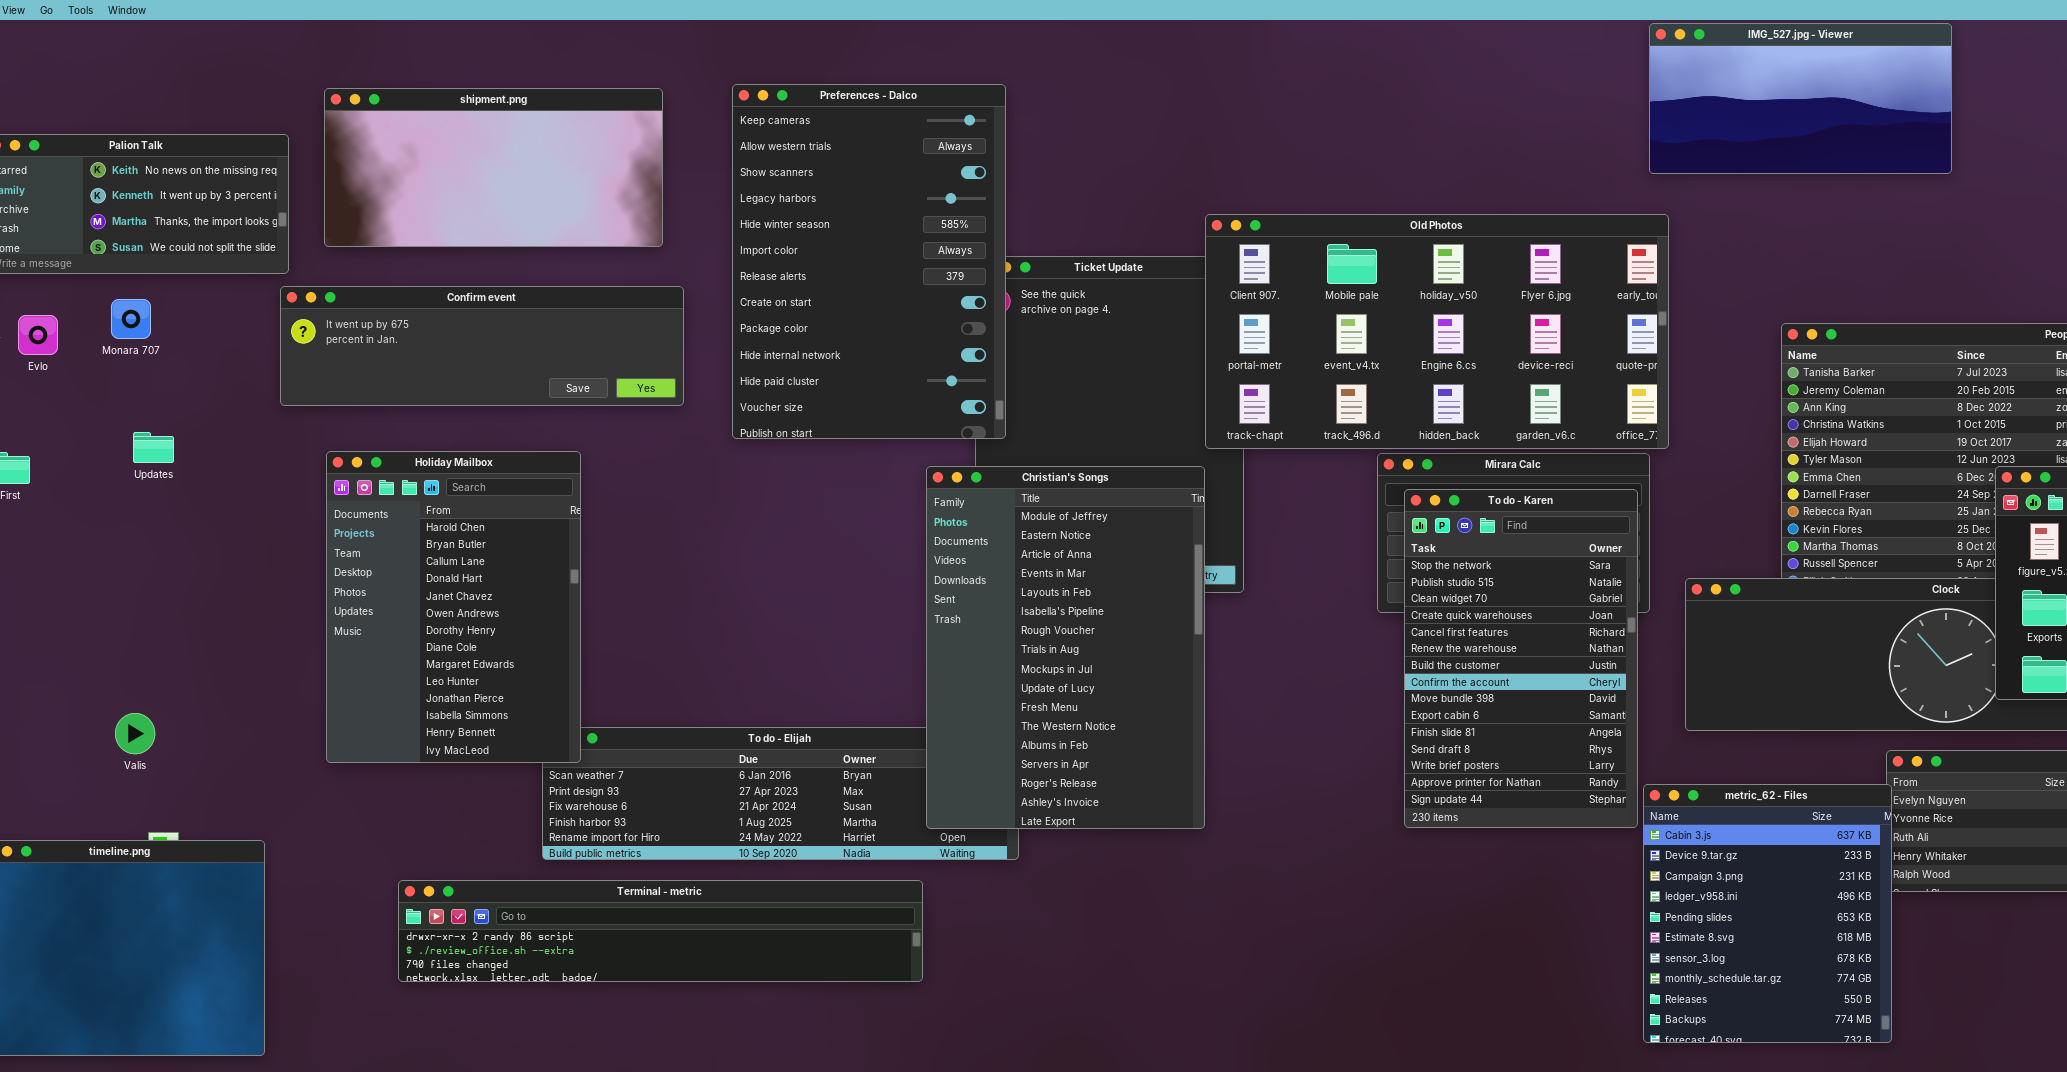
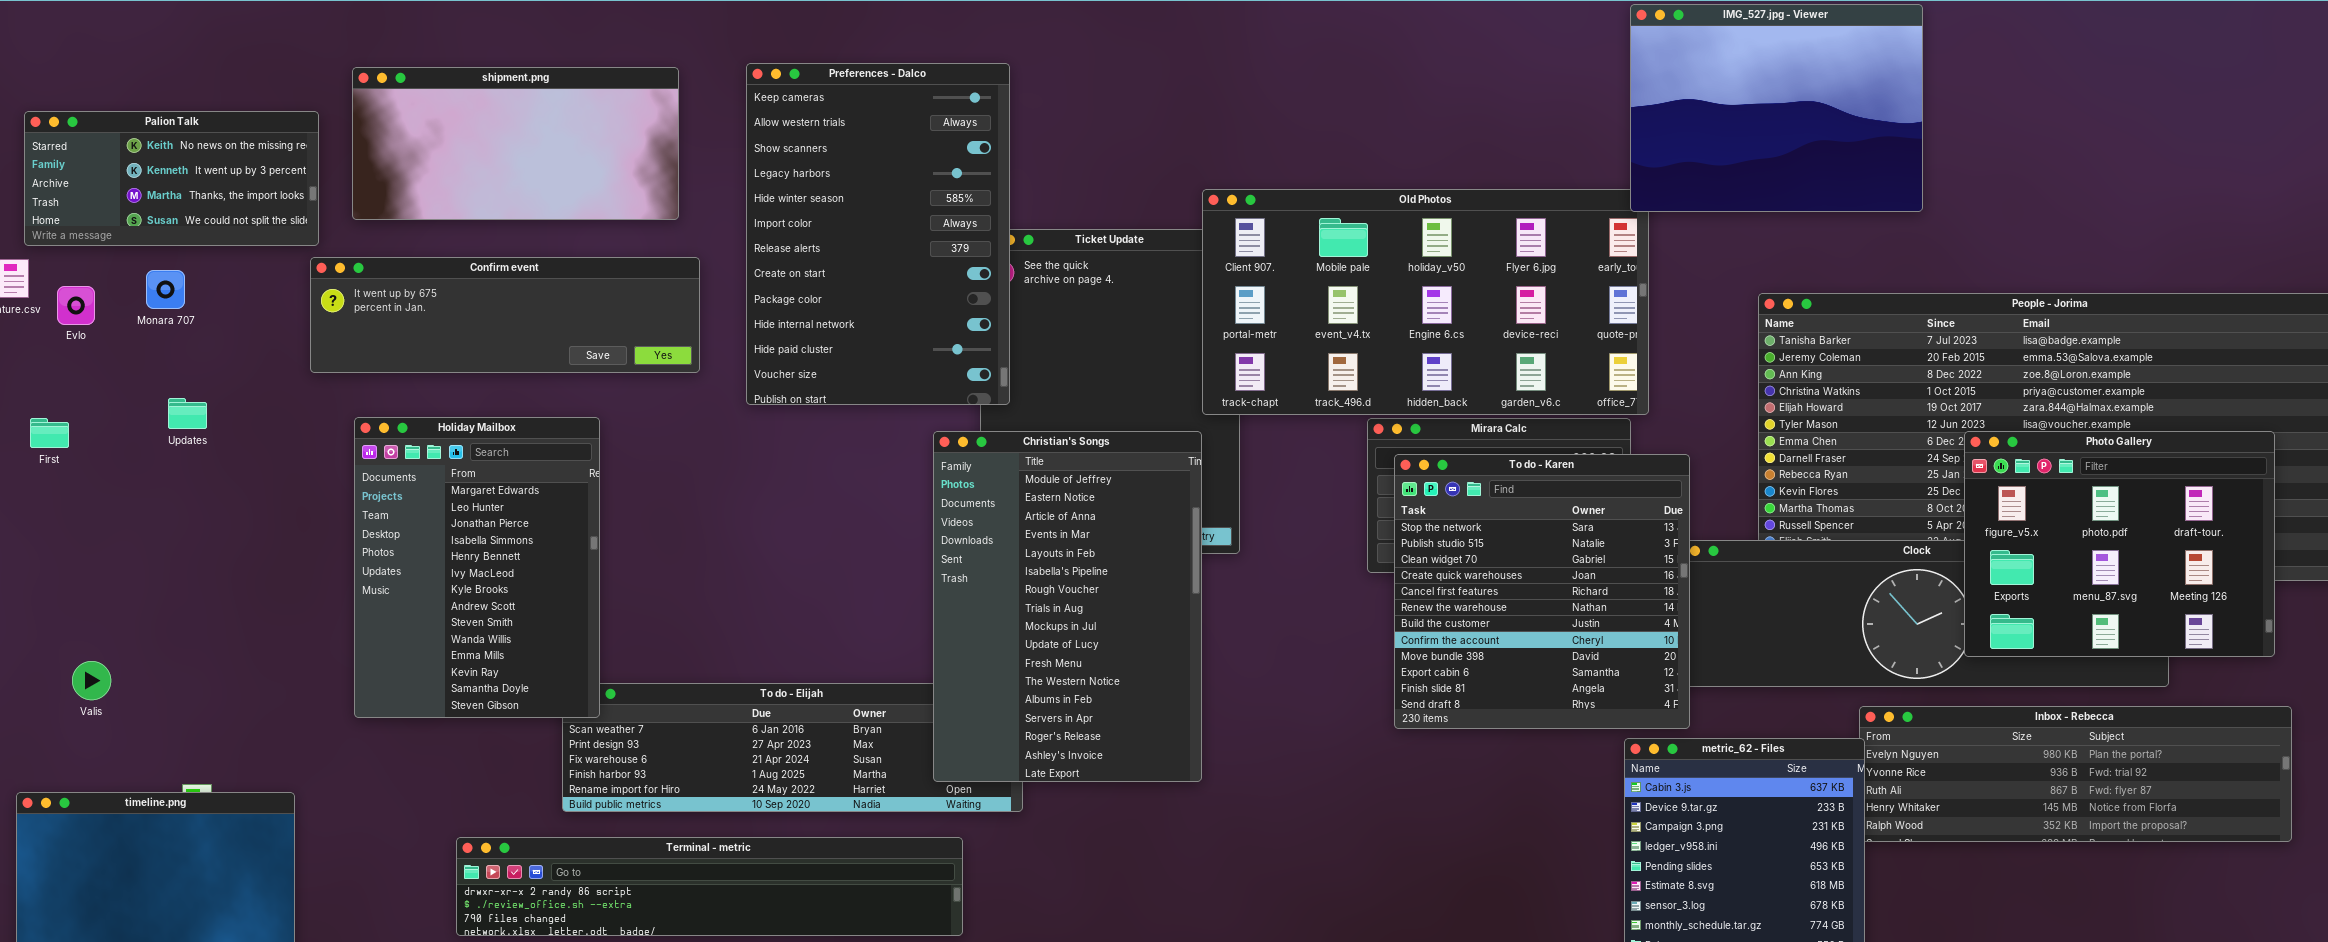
IMG_527.jpg - Viewer: [1649,23,1952,174] -> [1630,4,1923,212], resized
Holiday Mailbox: [326,451,581,763] -> [354,417,600,718], scrolled down 8 rows
To do - Karen: [1404,489,1638,828] -> [1394,454,1690,729], resized
Valis: [115,713,155,754] -> [72,661,111,700], moved
Terminal - metric: [398,880,923,982] -> [456,837,963,936], moved

